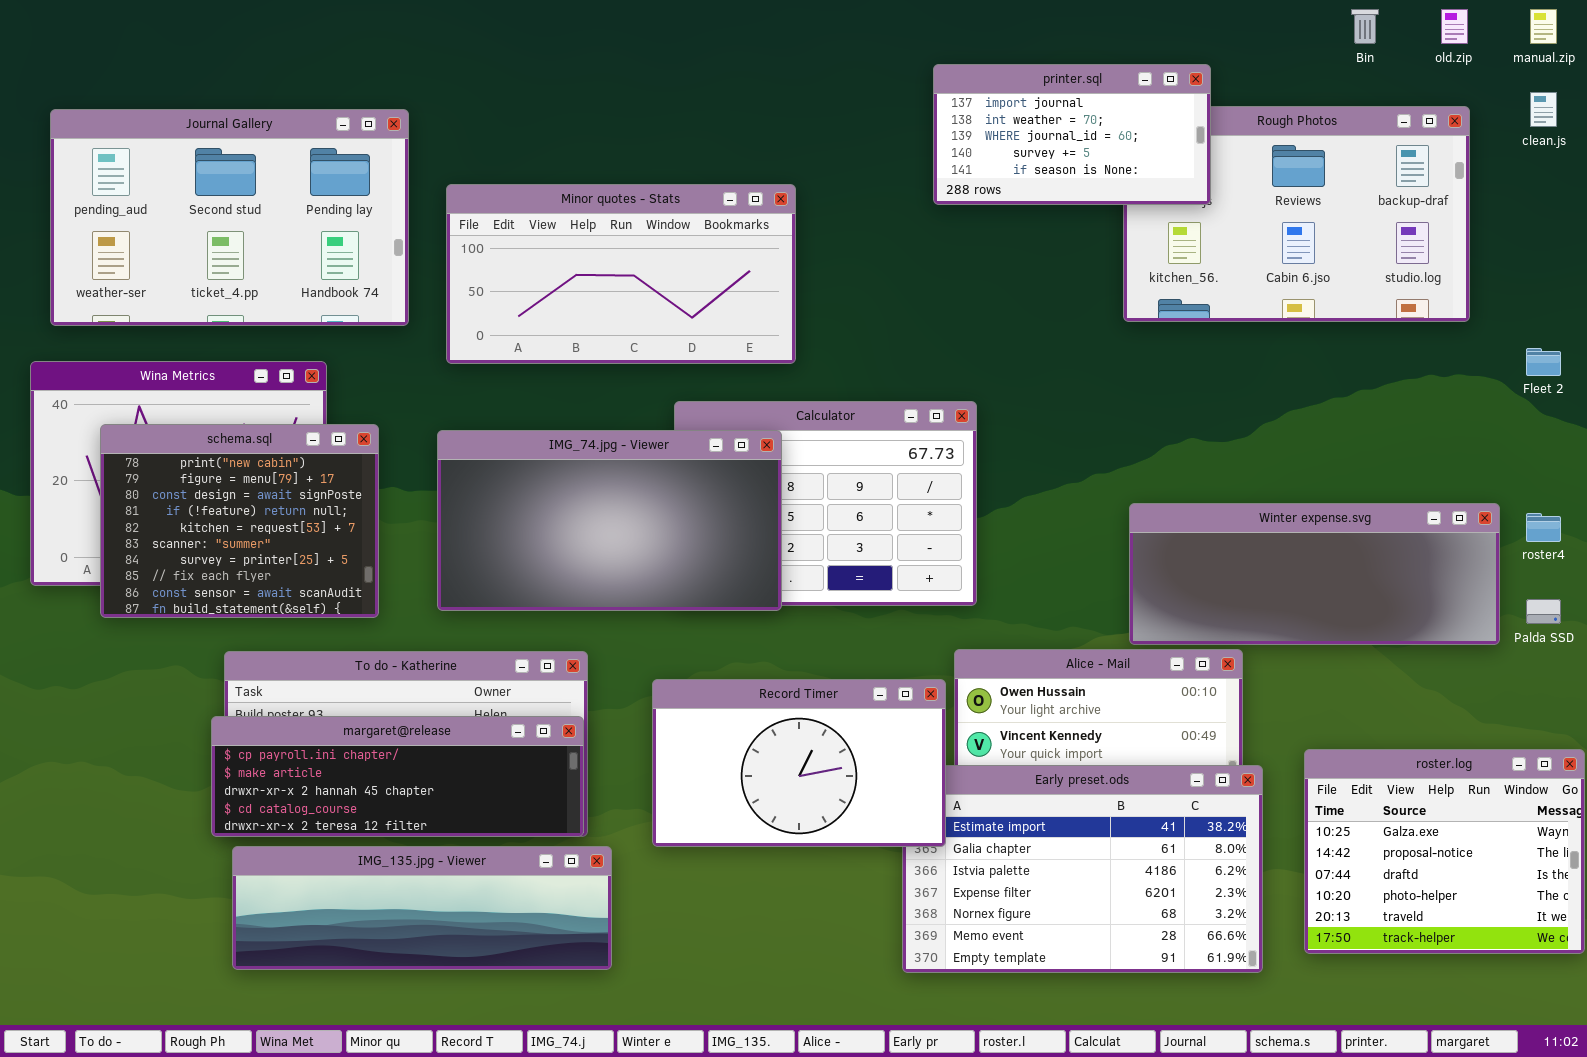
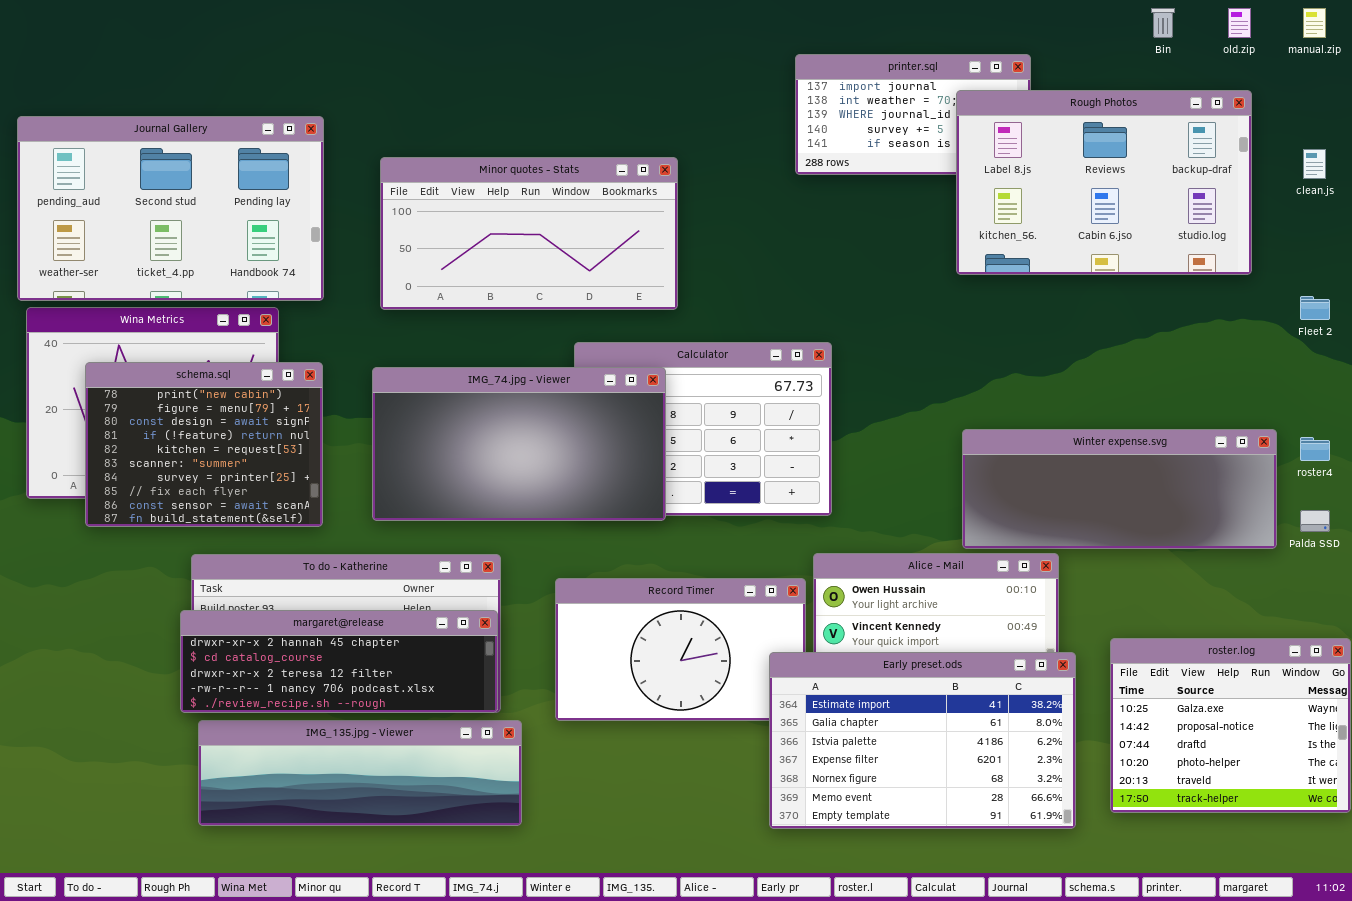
clean.js: [1530,92,1557,127] -> [1303,149,1326,179], moved
Rough Photos: [1123,106,1470,322] -> [956,90,1252,275], raised
Journal Gallery: [50,109,409,326] -> [17,116,324,301], moved
margaret@release: [211,716,584,837] -> [180,610,498,713], scrolled down 2 rows
Early preset.ods: [902,765,1263,973] -> [769,652,1076,829], raised

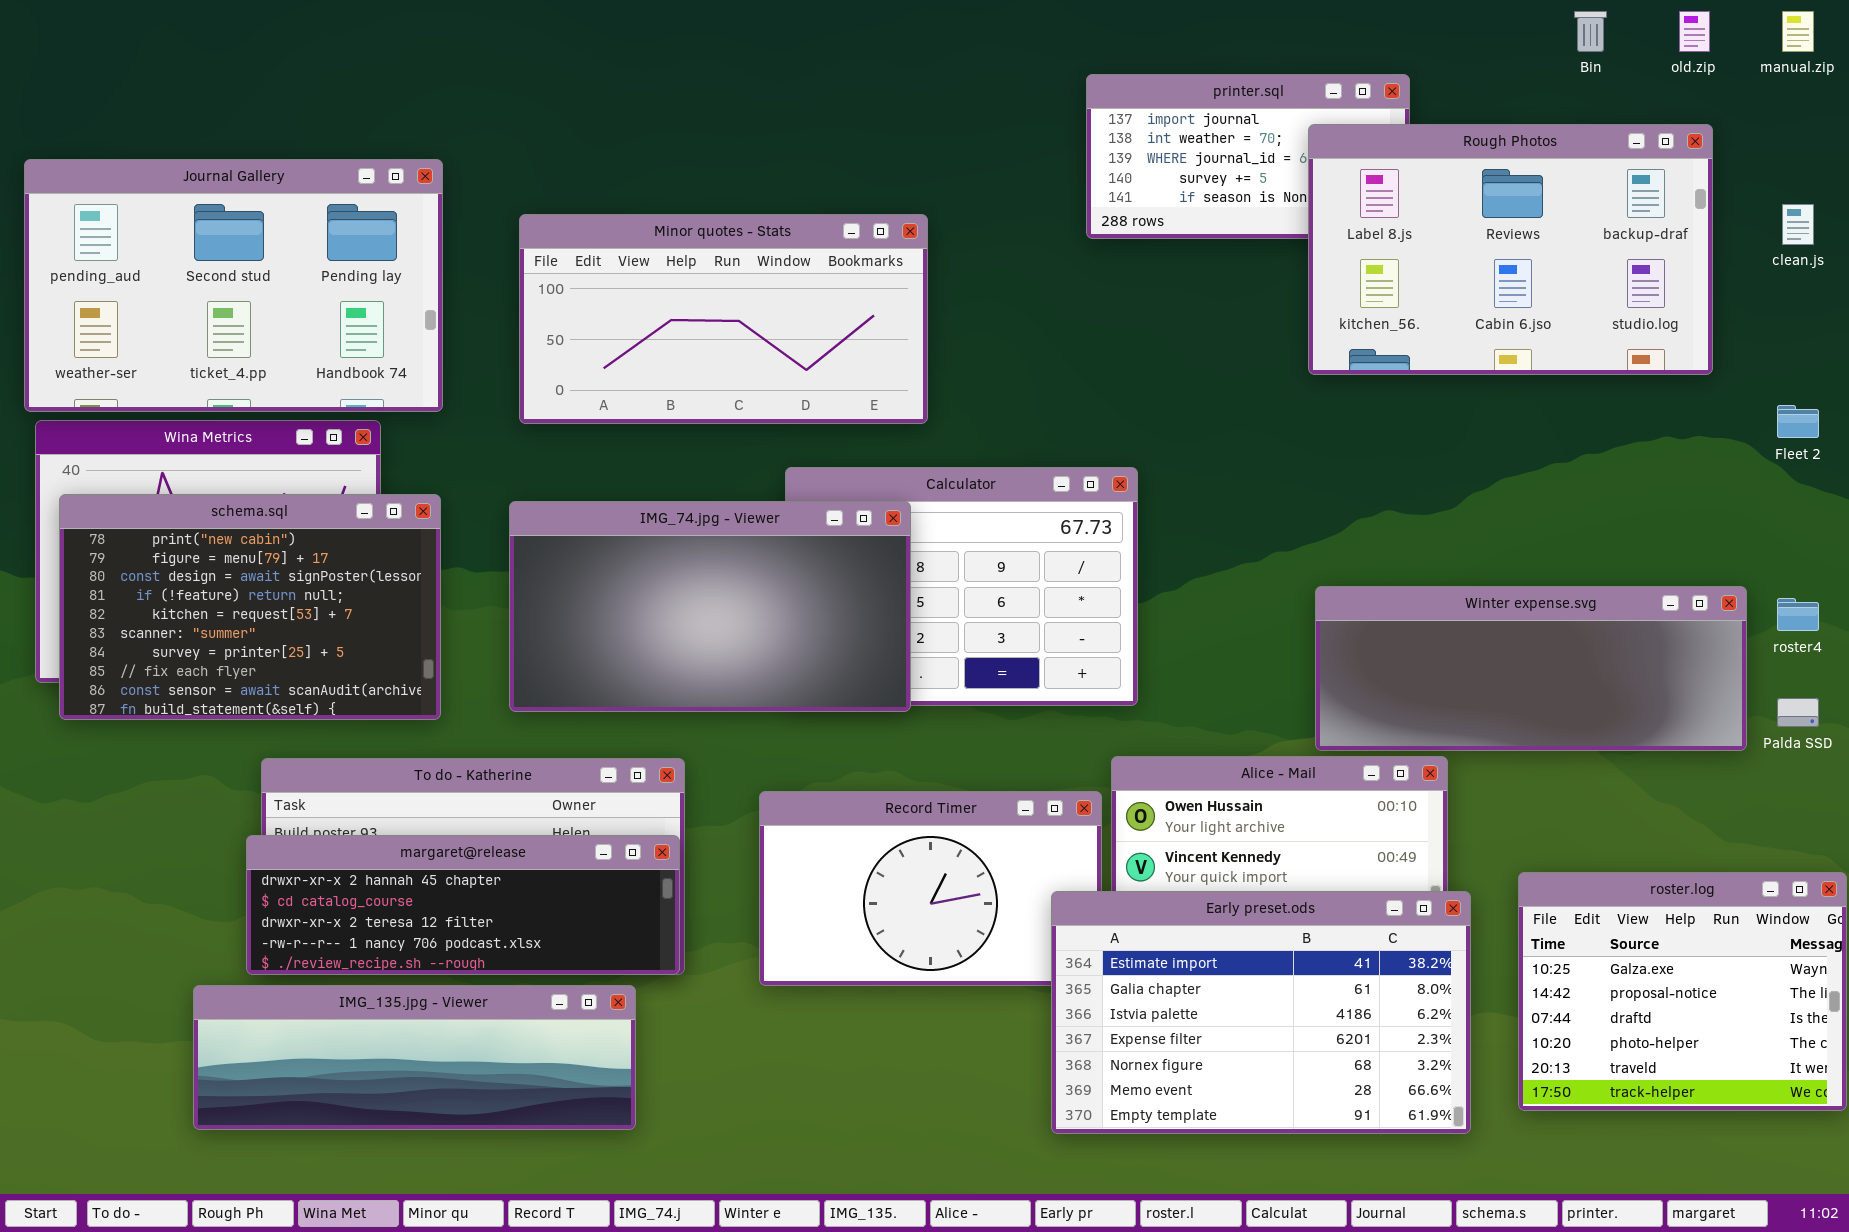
schema.sql: [85,362,323,527] -> [59,494,441,720], resized
IMG_135.jpg - Viewer: [198,720,522,826] -> [193,985,636,1130], moved

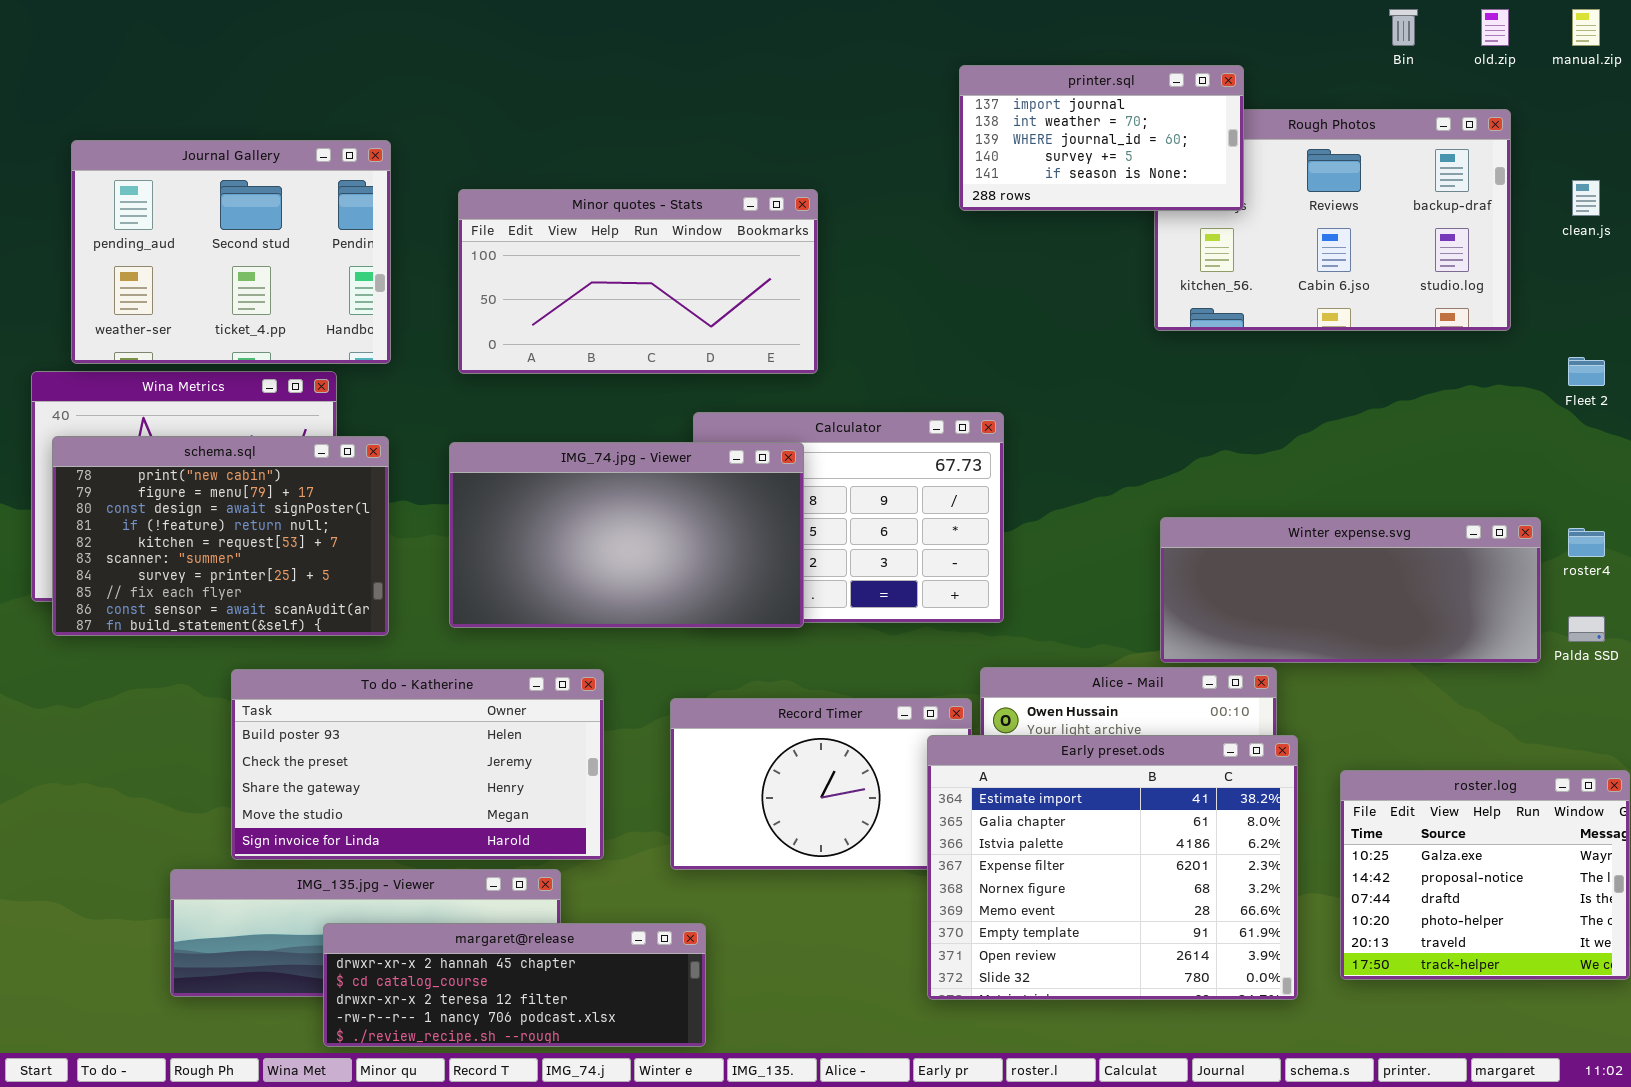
printer.sql: [1086,74,1410,239] -> [959,65,1244,211], raised
Journal Gallery: [24,159,443,412] -> [71,140,391,364], resized
margaret@release: [246,835,680,975] -> [323,923,706,1047], moved
Early preset.ods: [1051,891,1471,1134] -> [927,735,1298,1000], resized

